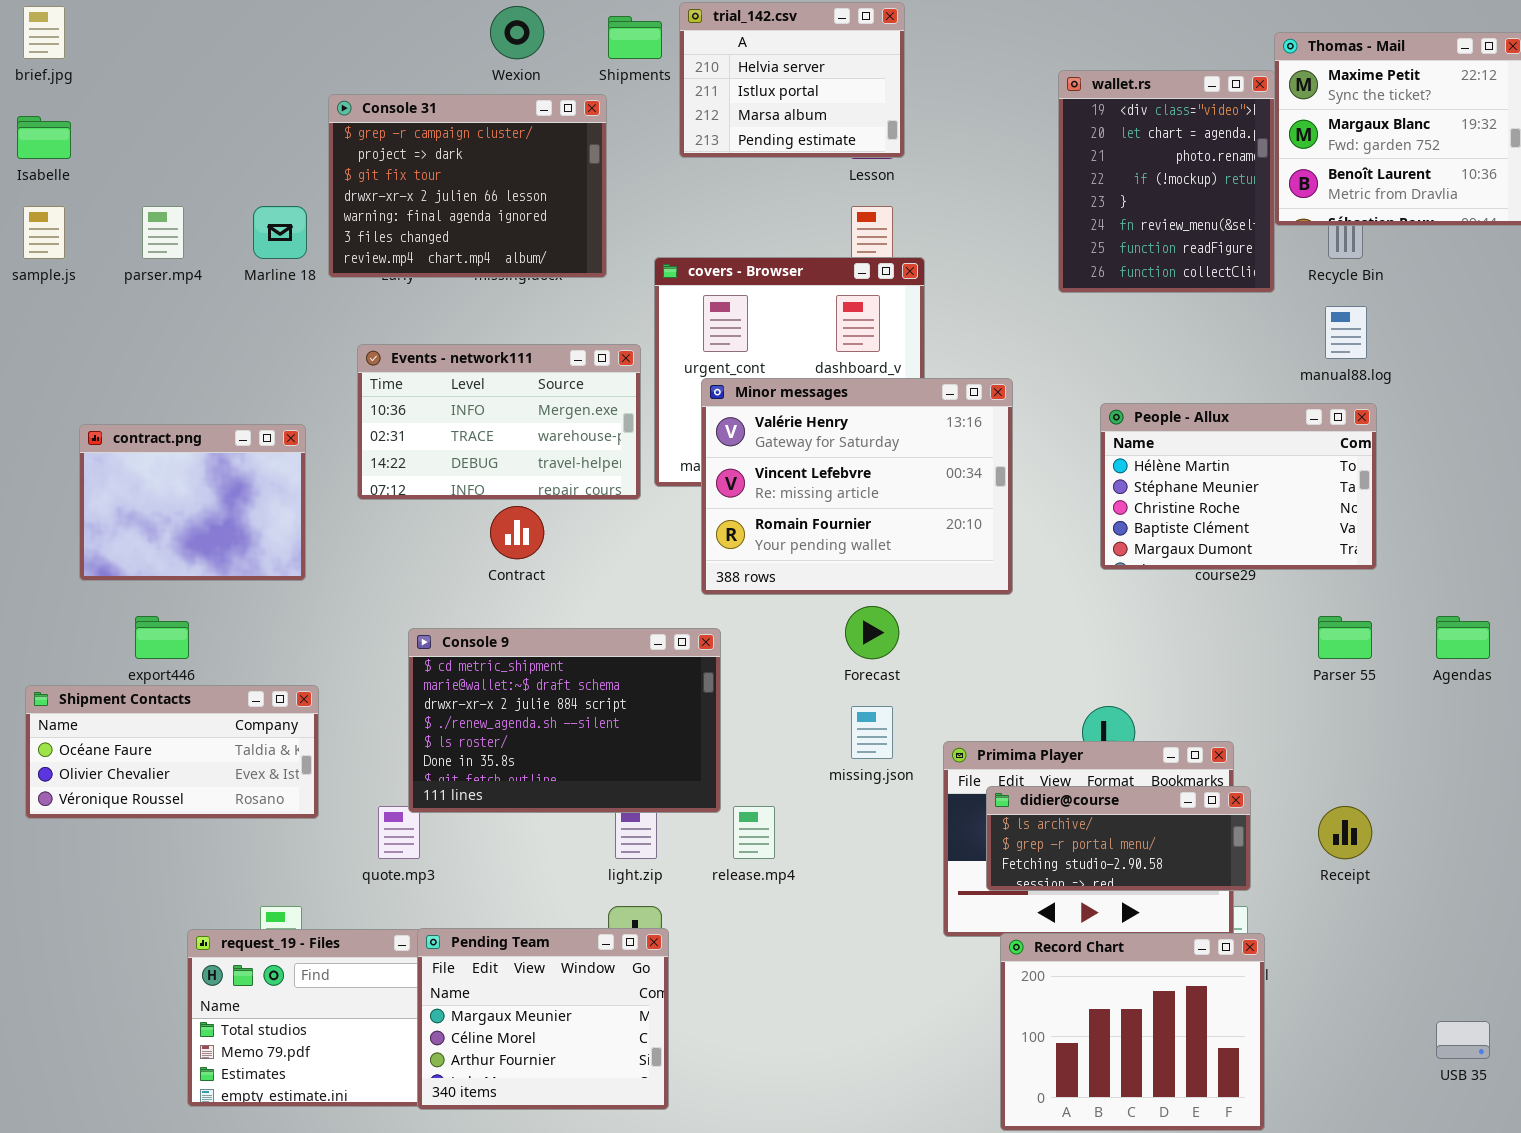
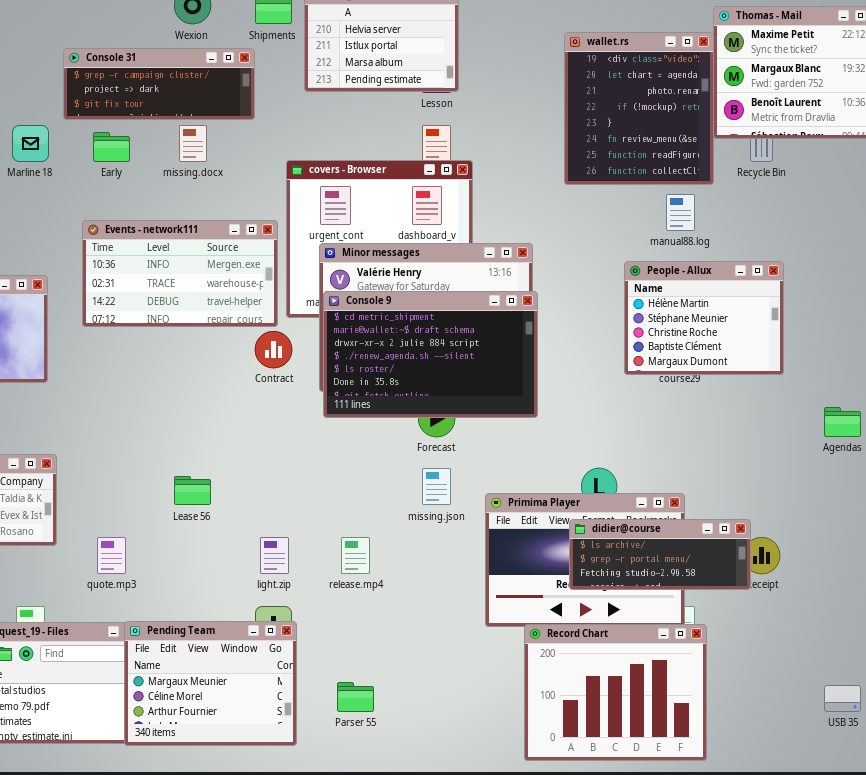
Console 31: [328,94,607,278] -> [63,48,255,120], resized
manual88.log: [1325,306,1367,359] -> [666,194,695,231], moved
People - Allux: [1100,403,1377,570] -> [624,261,784,375], resized
Contract: [490,506,544,559] -> [255,331,292,368], moved
Parser 55: [1318,616,1372,659] -> [337,682,374,712], moved
Console 9: [408,628,721,813] -> [323,291,538,418], moved
didier@course: [986,786,1251,891] -> [569,519,751,590], moved

